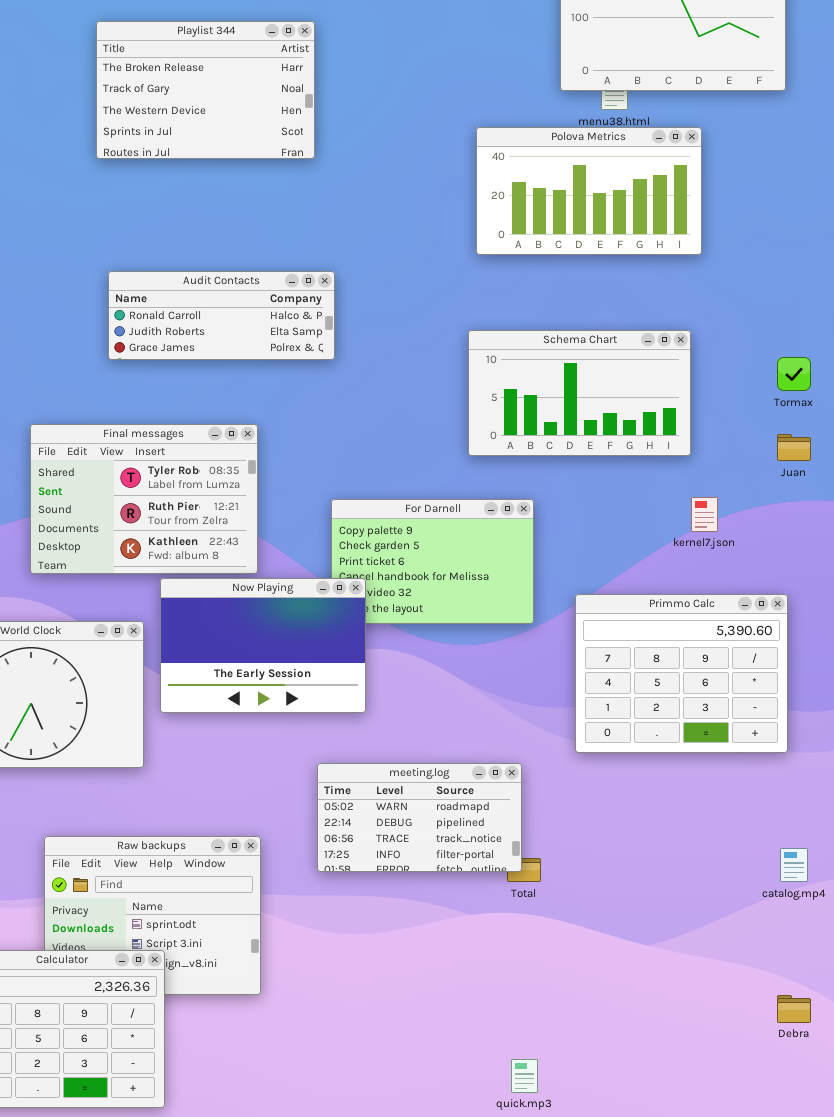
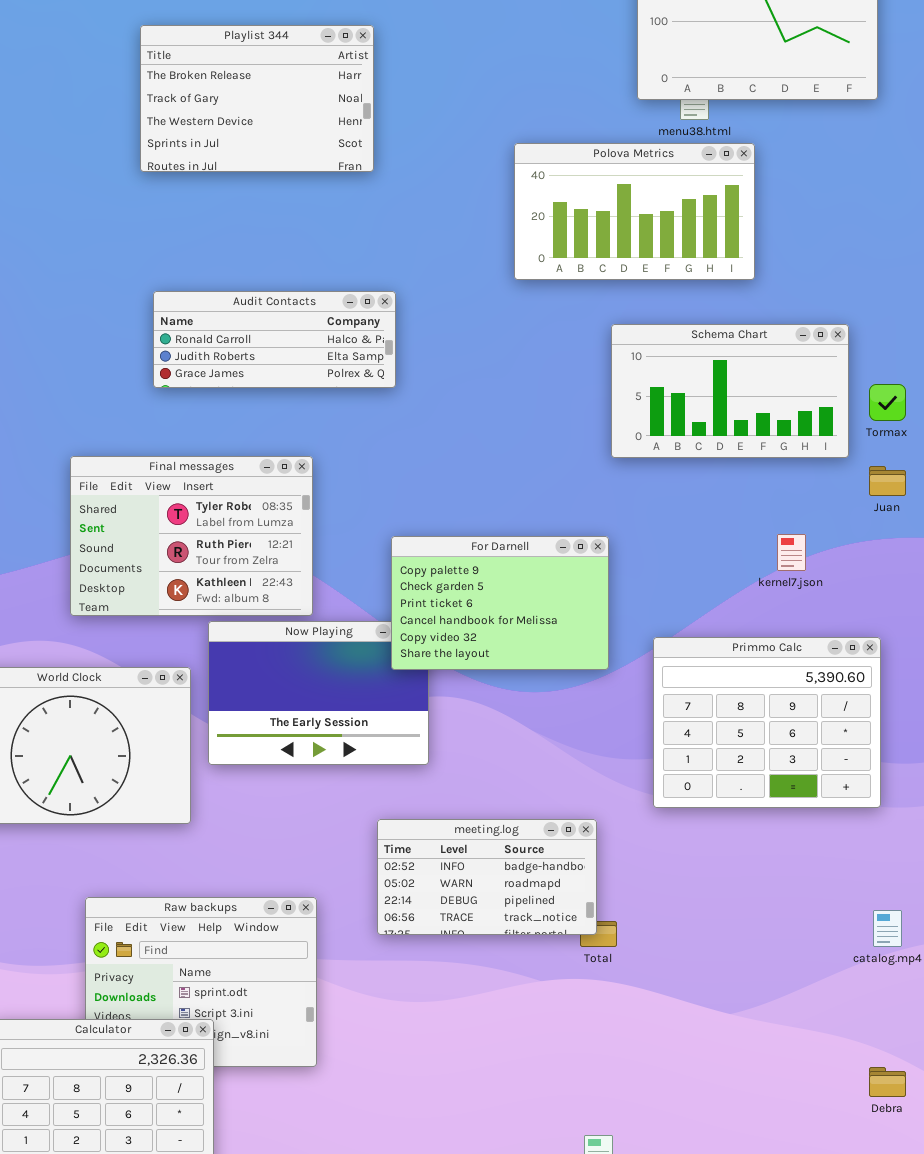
Polova Metrics: [476,127,702,255] -> [514,143,755,280], moved
Schema Chart: [468,330,691,456] -> [611,324,849,458], moved
For Darnell: [331,499,534,624] -> [391,536,609,670], raised
meeting.log: [317,763,522,872] -> [377,819,597,935], scrolled up 1 row

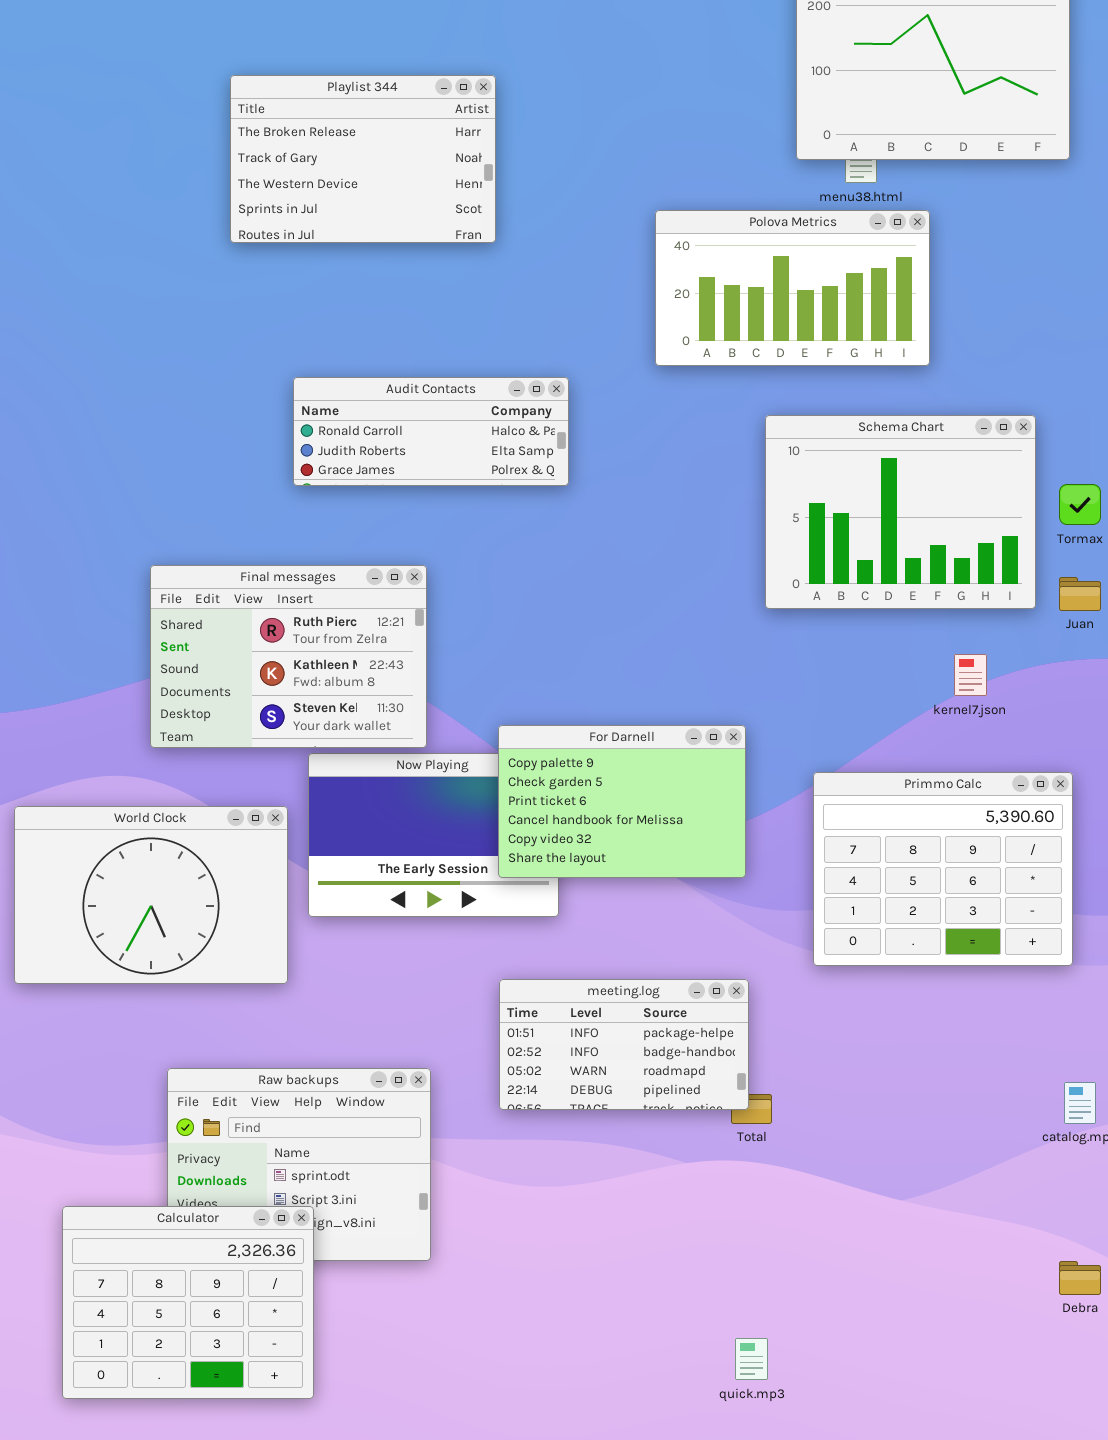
Audit Contacts: [153,291,396,388] -> [293,377,569,486], moved
Schema Chart: [611,324,849,458] -> [765,415,1036,609], resized
Final messages: [70,456,313,616] -> [150,565,427,748], scrolled down 1 row
For Darnell: [391,536,609,670] -> [498,725,746,878], moved
meeting.log: [377,819,597,935] -> [499,979,749,1110], scrolled up 1 row

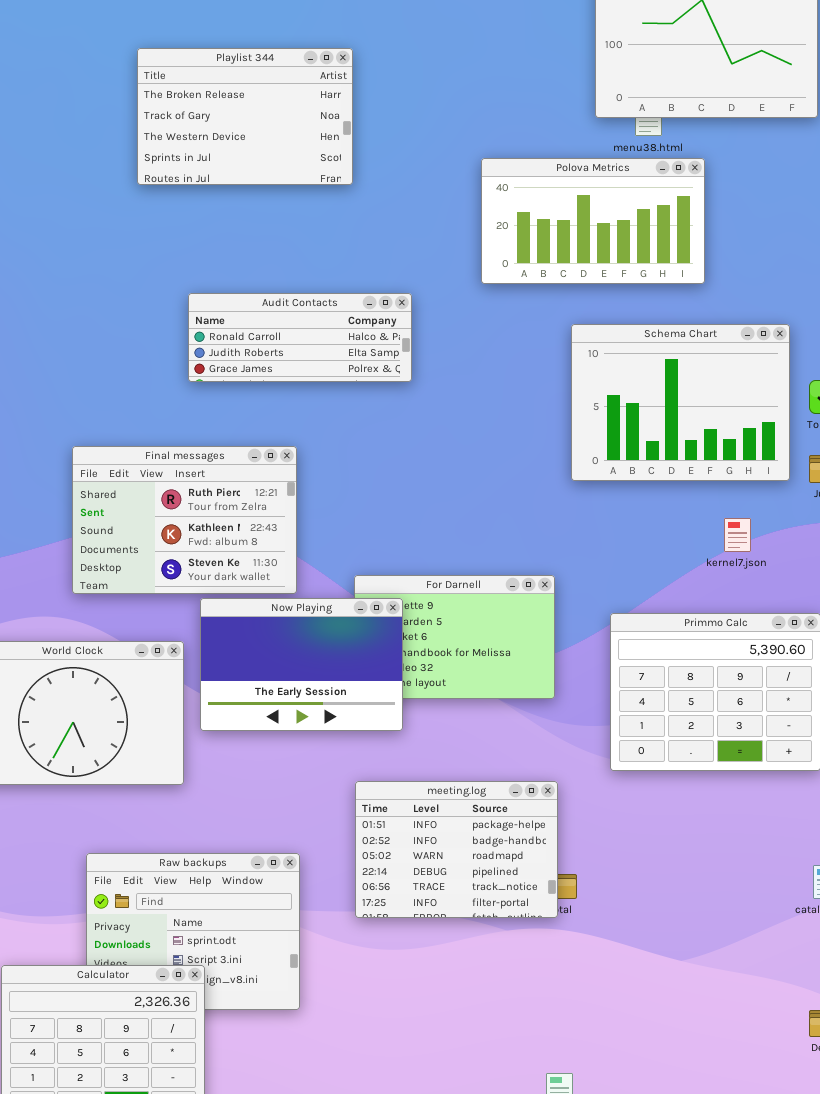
Now Playing: [308,753,559,917] -> [200,598,403,731], raised
meeting.log: [499,979,749,1110] -> [355,781,558,918], resized

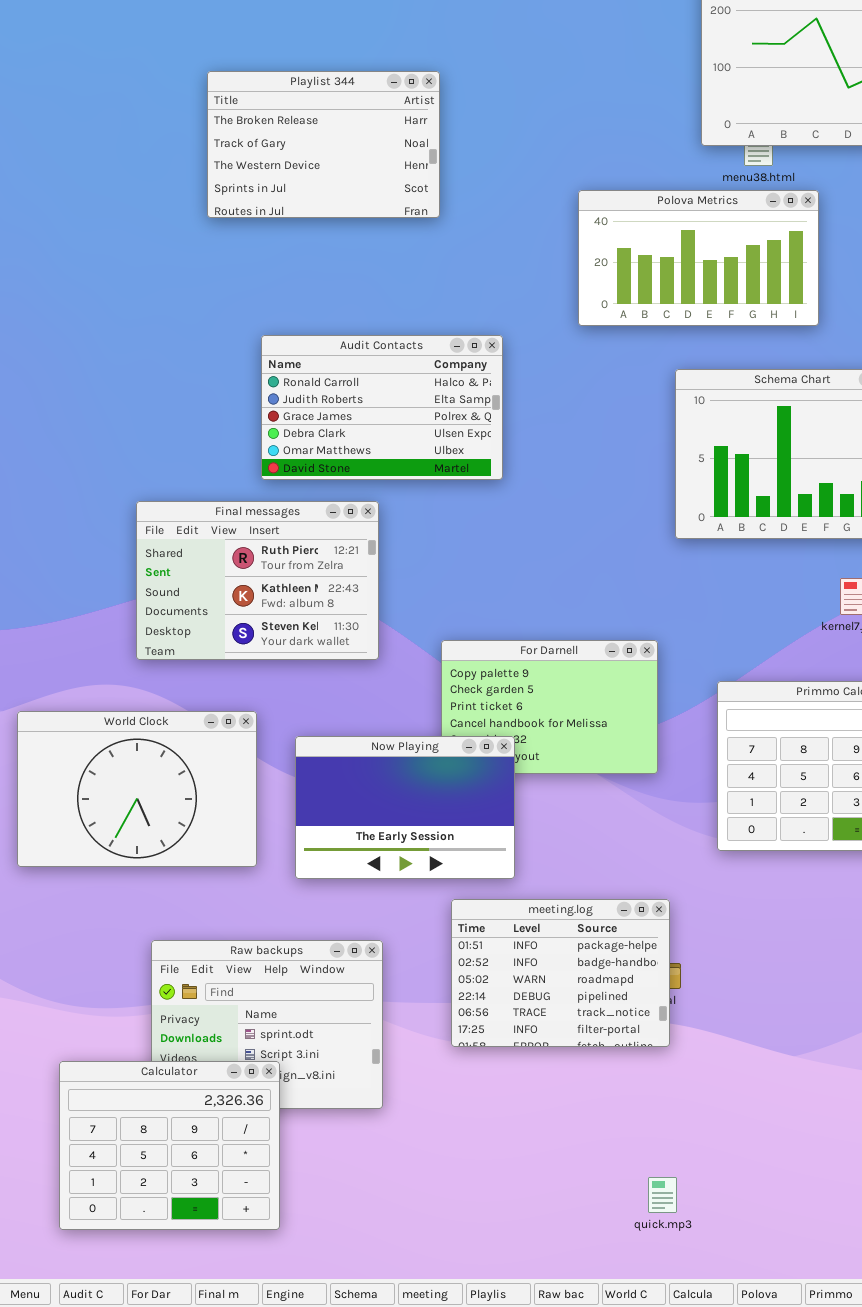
Audit Contacts: [188,293,412,382] -> [261,335,503,480], resized
Now Playing: [200,598,403,731] -> [295,736,515,879], moved
meeting.log: [355,781,558,918] -> [451,899,670,1047], moved

